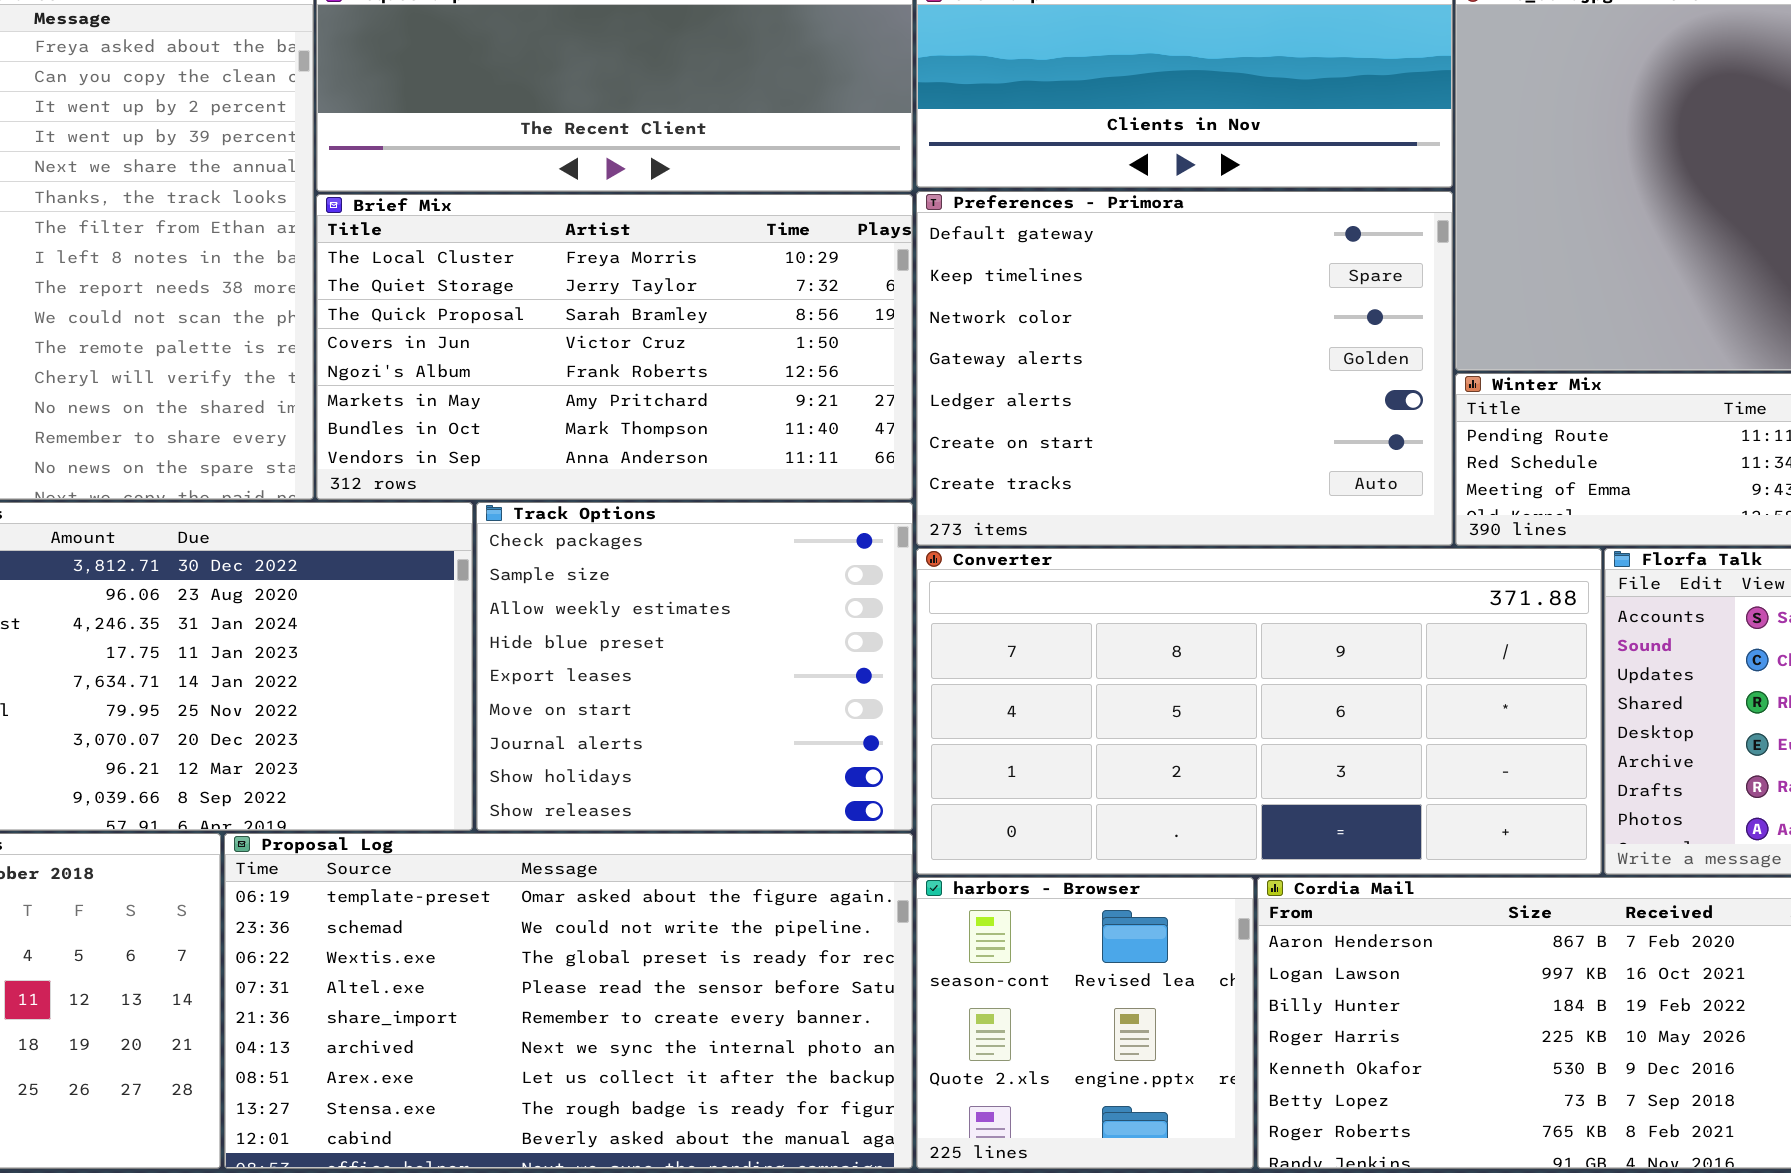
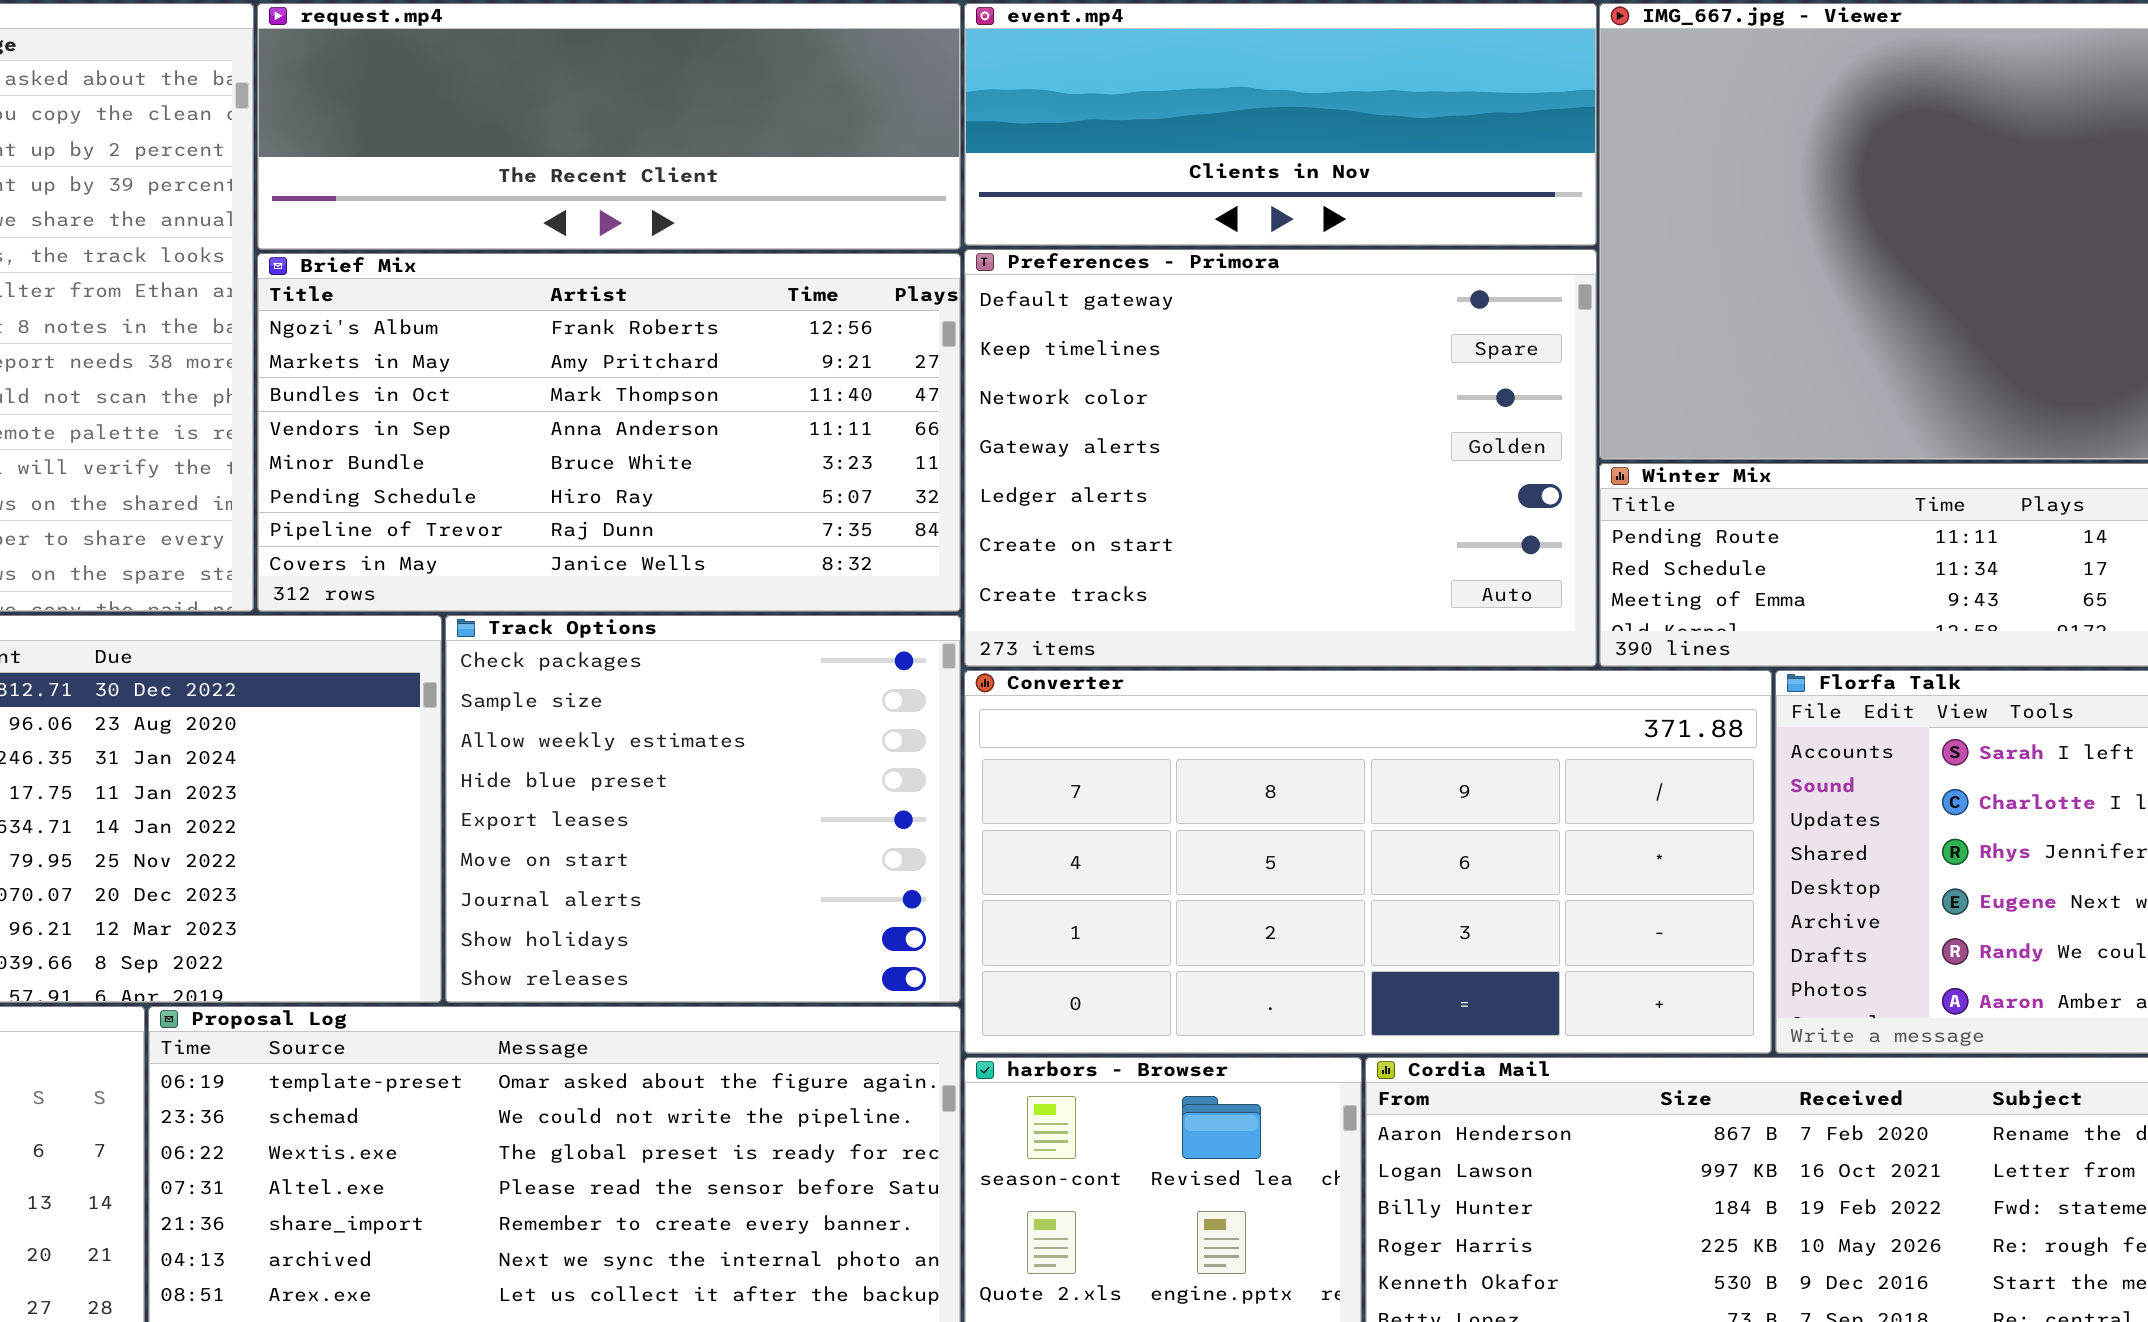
Brief Mix: [316,194,913,500] -> [257,253,961,612], scrolled down 4 rows

